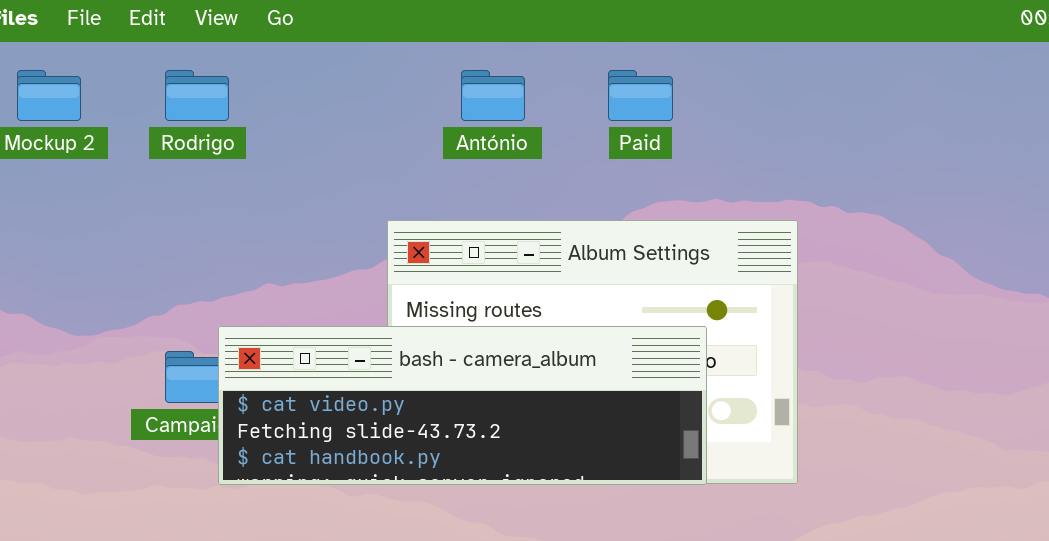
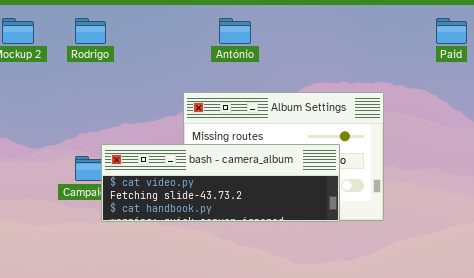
Paid: [608,70,673,121] -> [436,18,467,44], moved

